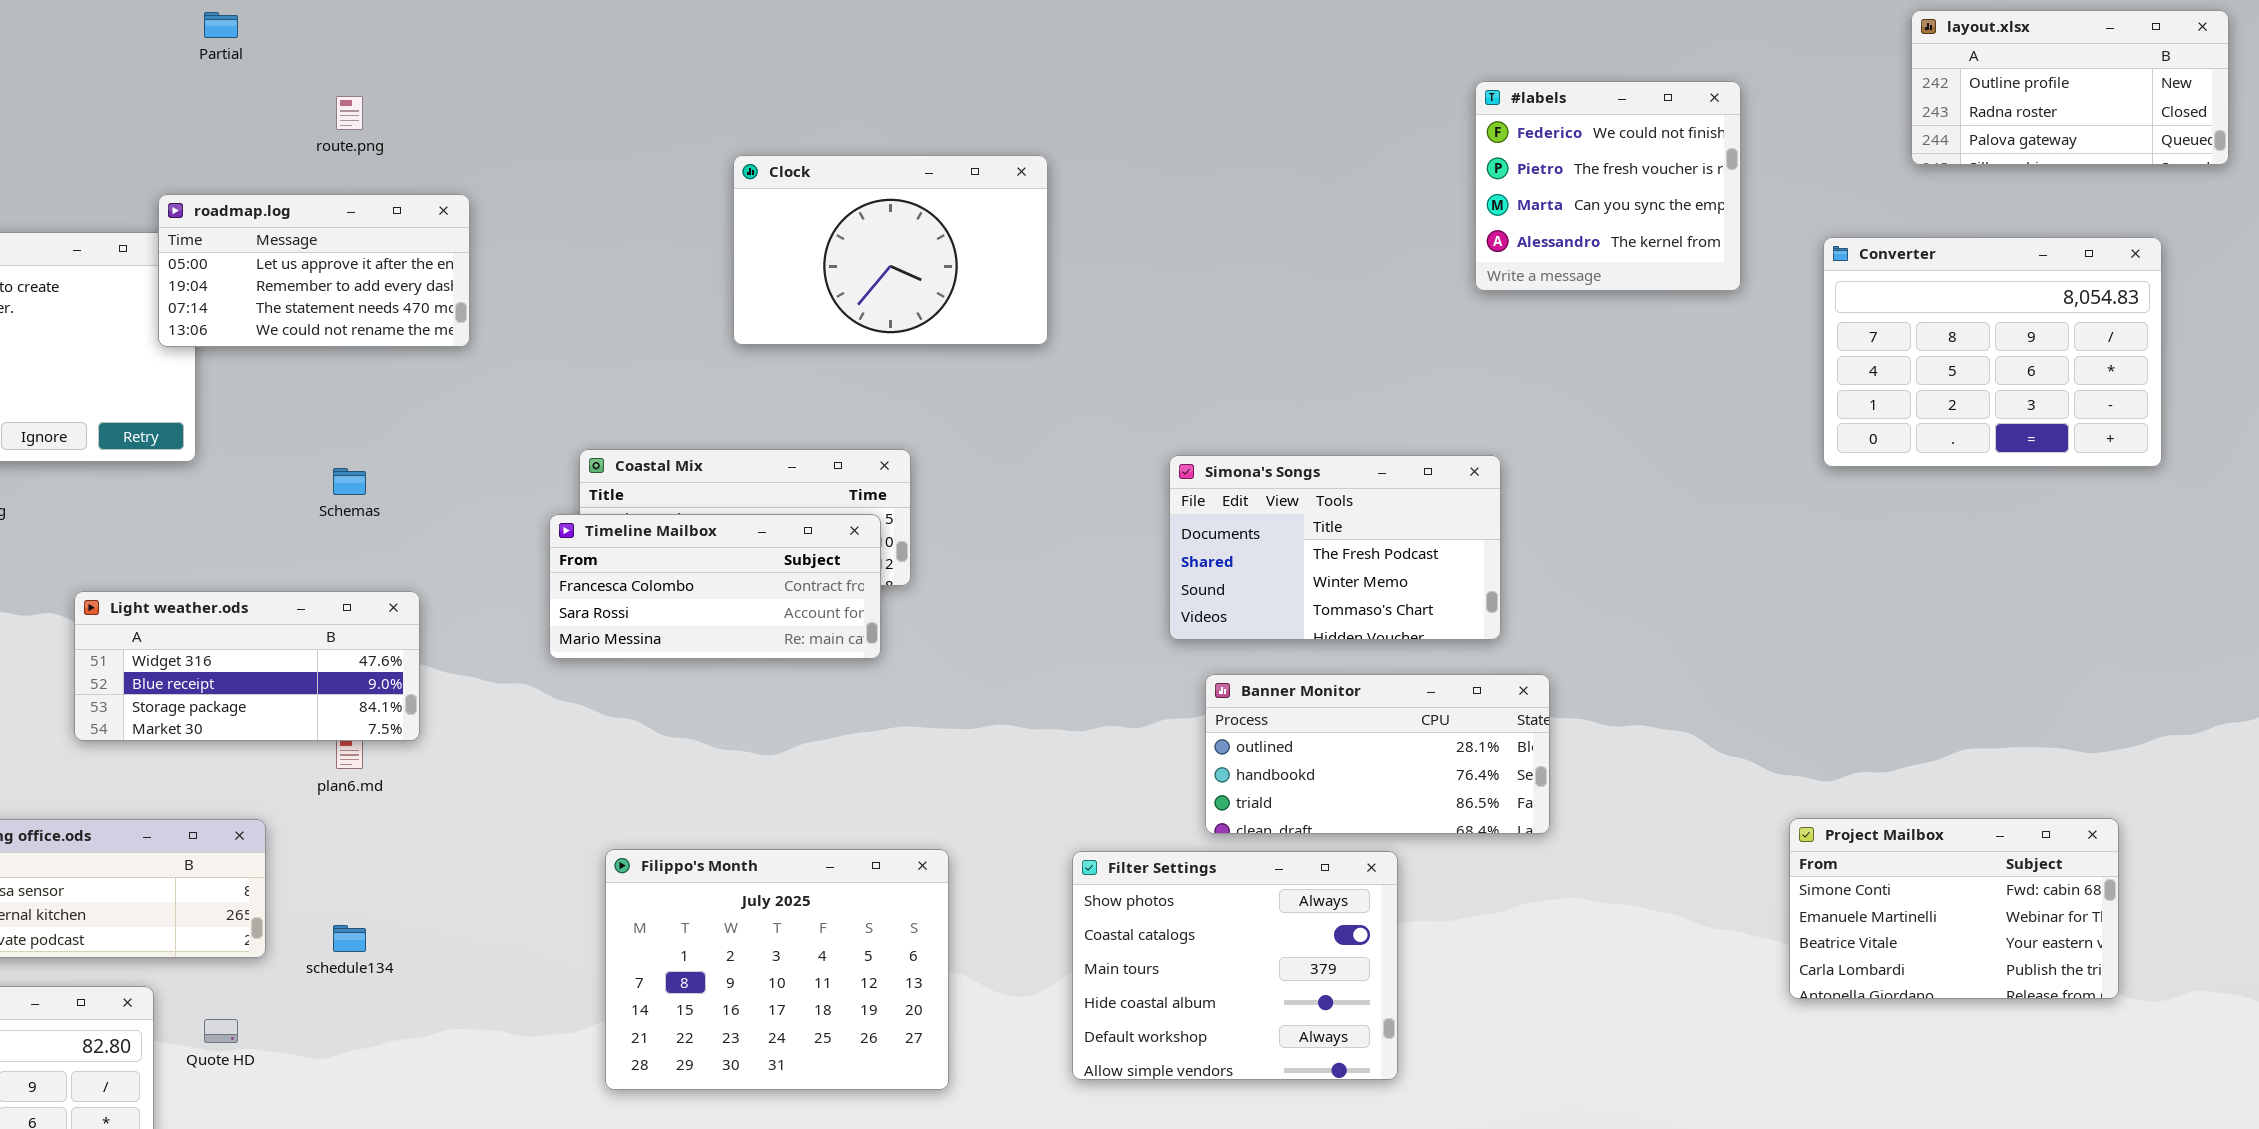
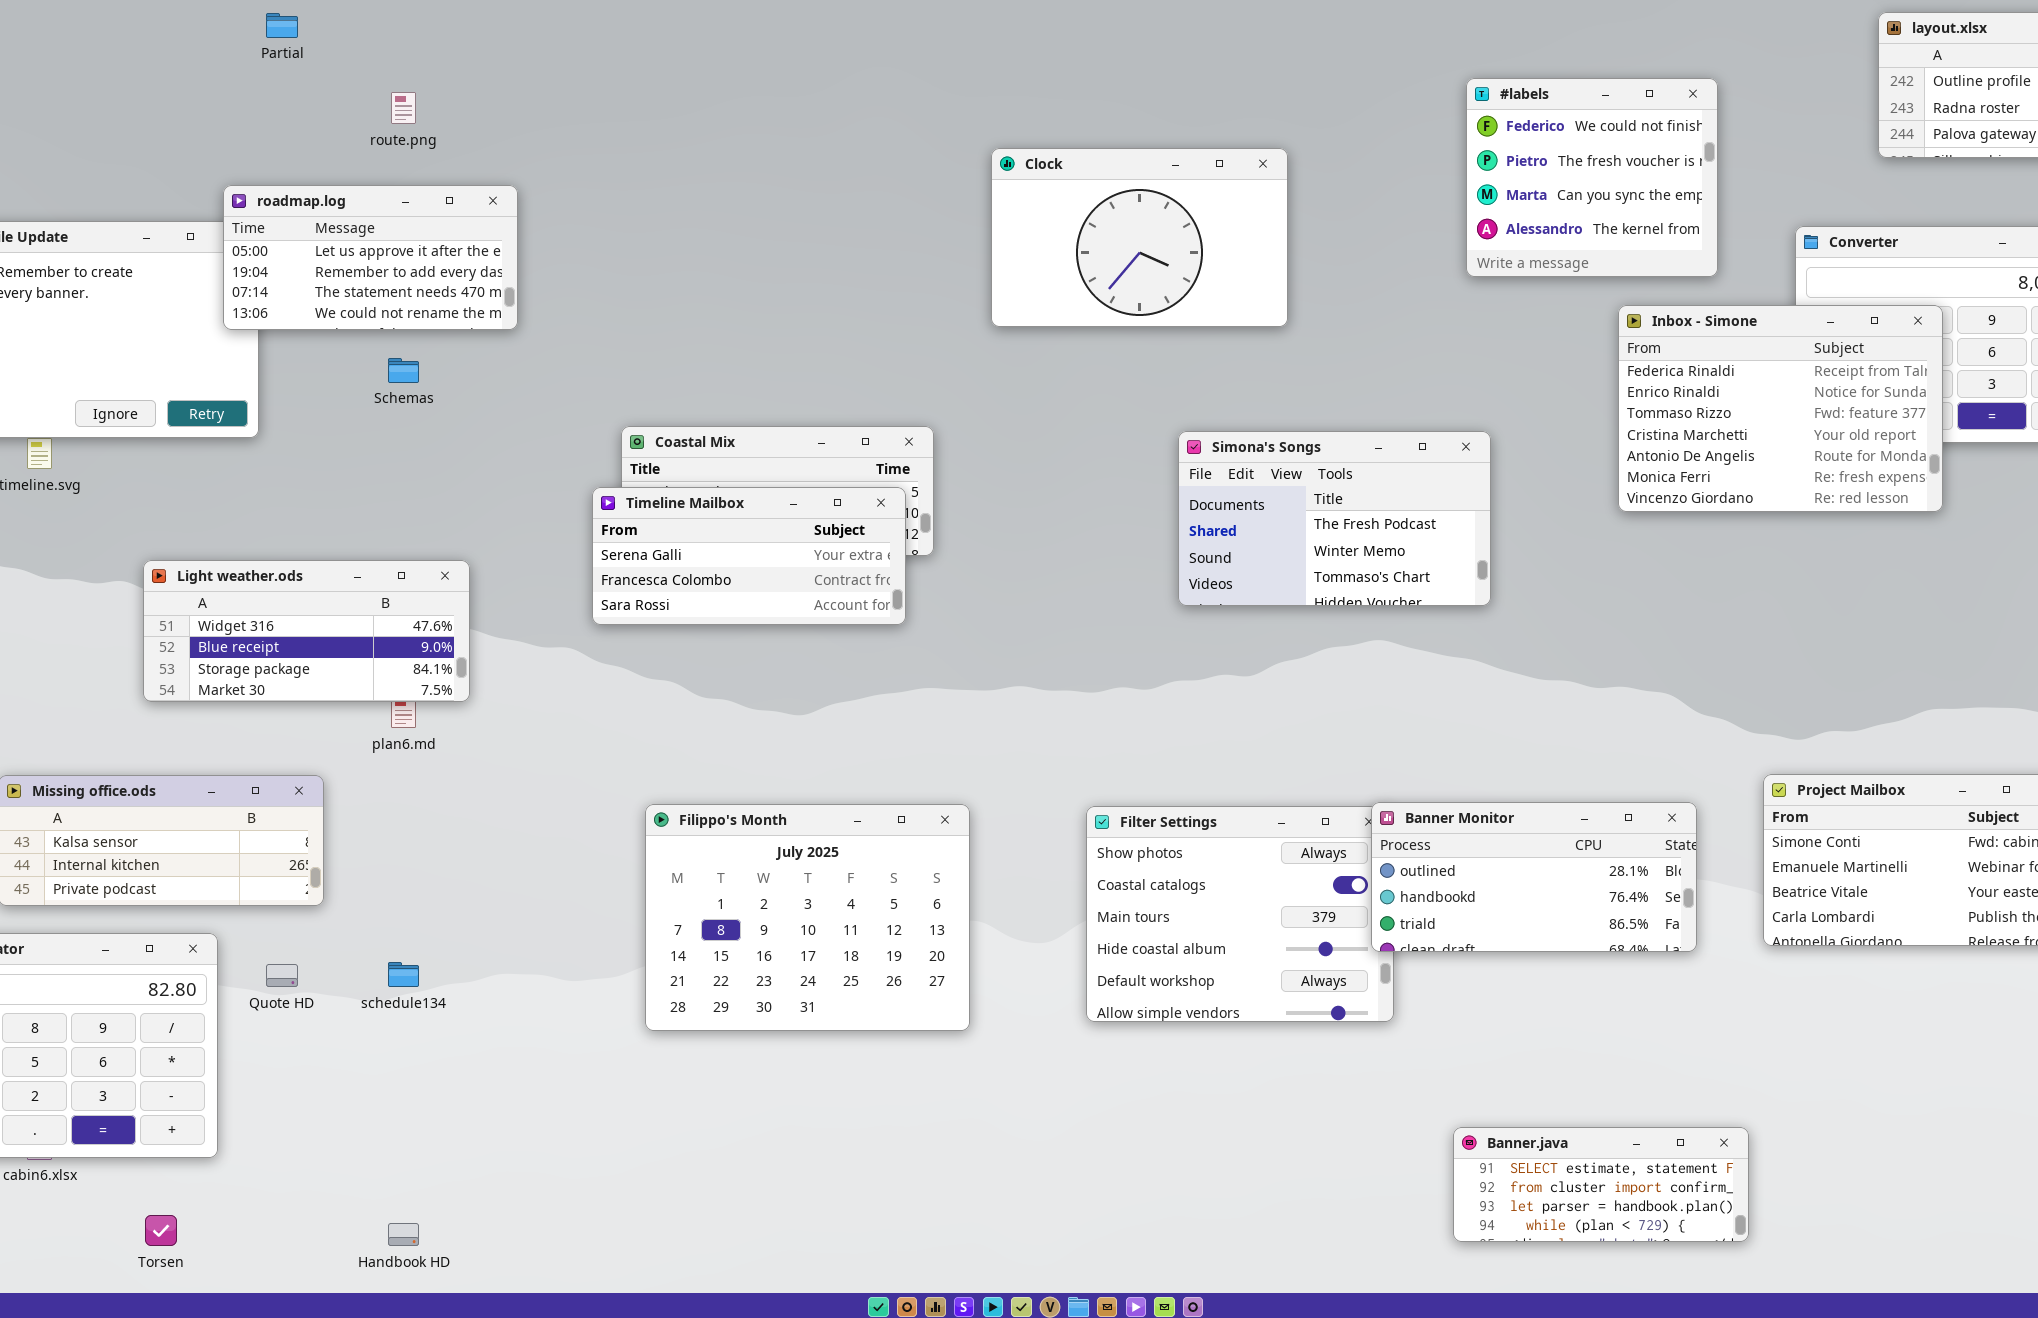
Clock: [733,155,1048,345] -> [991,148,1288,327], moved
Inbox - Simone: none -> [1618,305,1943,512], opened
Schemas: [333,468,366,495] -> [388,358,419,383], moved
Timeline Mailbox: [549,514,881,659] -> [592,487,906,625], scrolled up 1 row
Banner Monitor: [1205,674,1550,834] -> [1371,802,1697,952], moved
schedule134: [333,925,366,952] -> [388,962,419,987], moved

